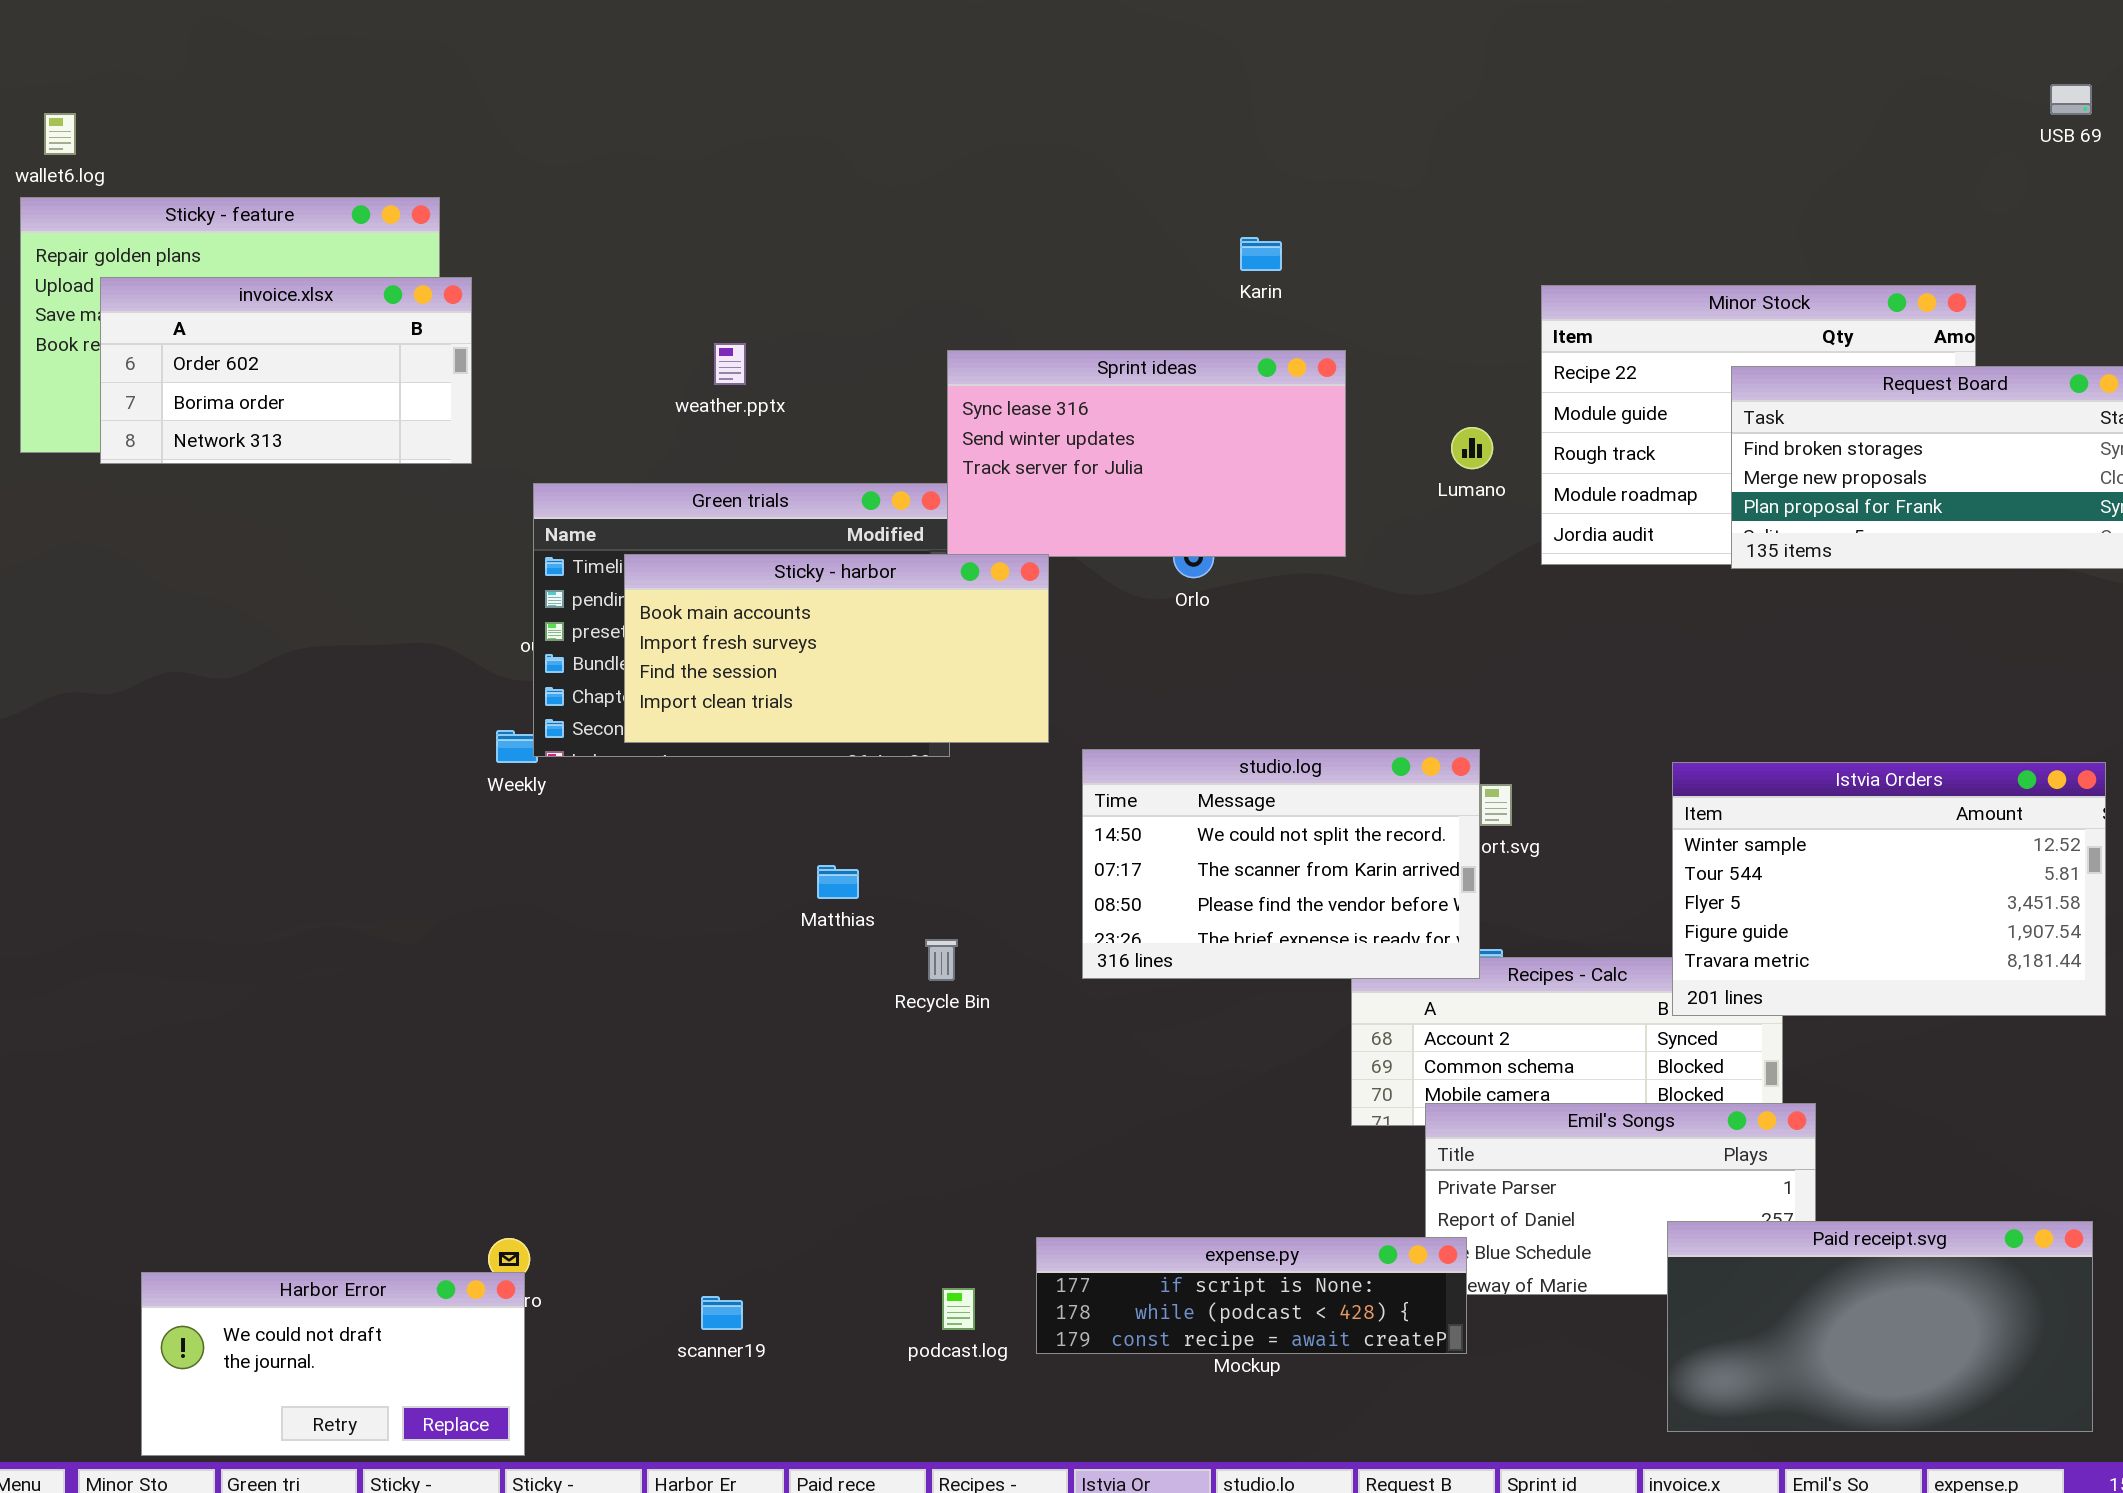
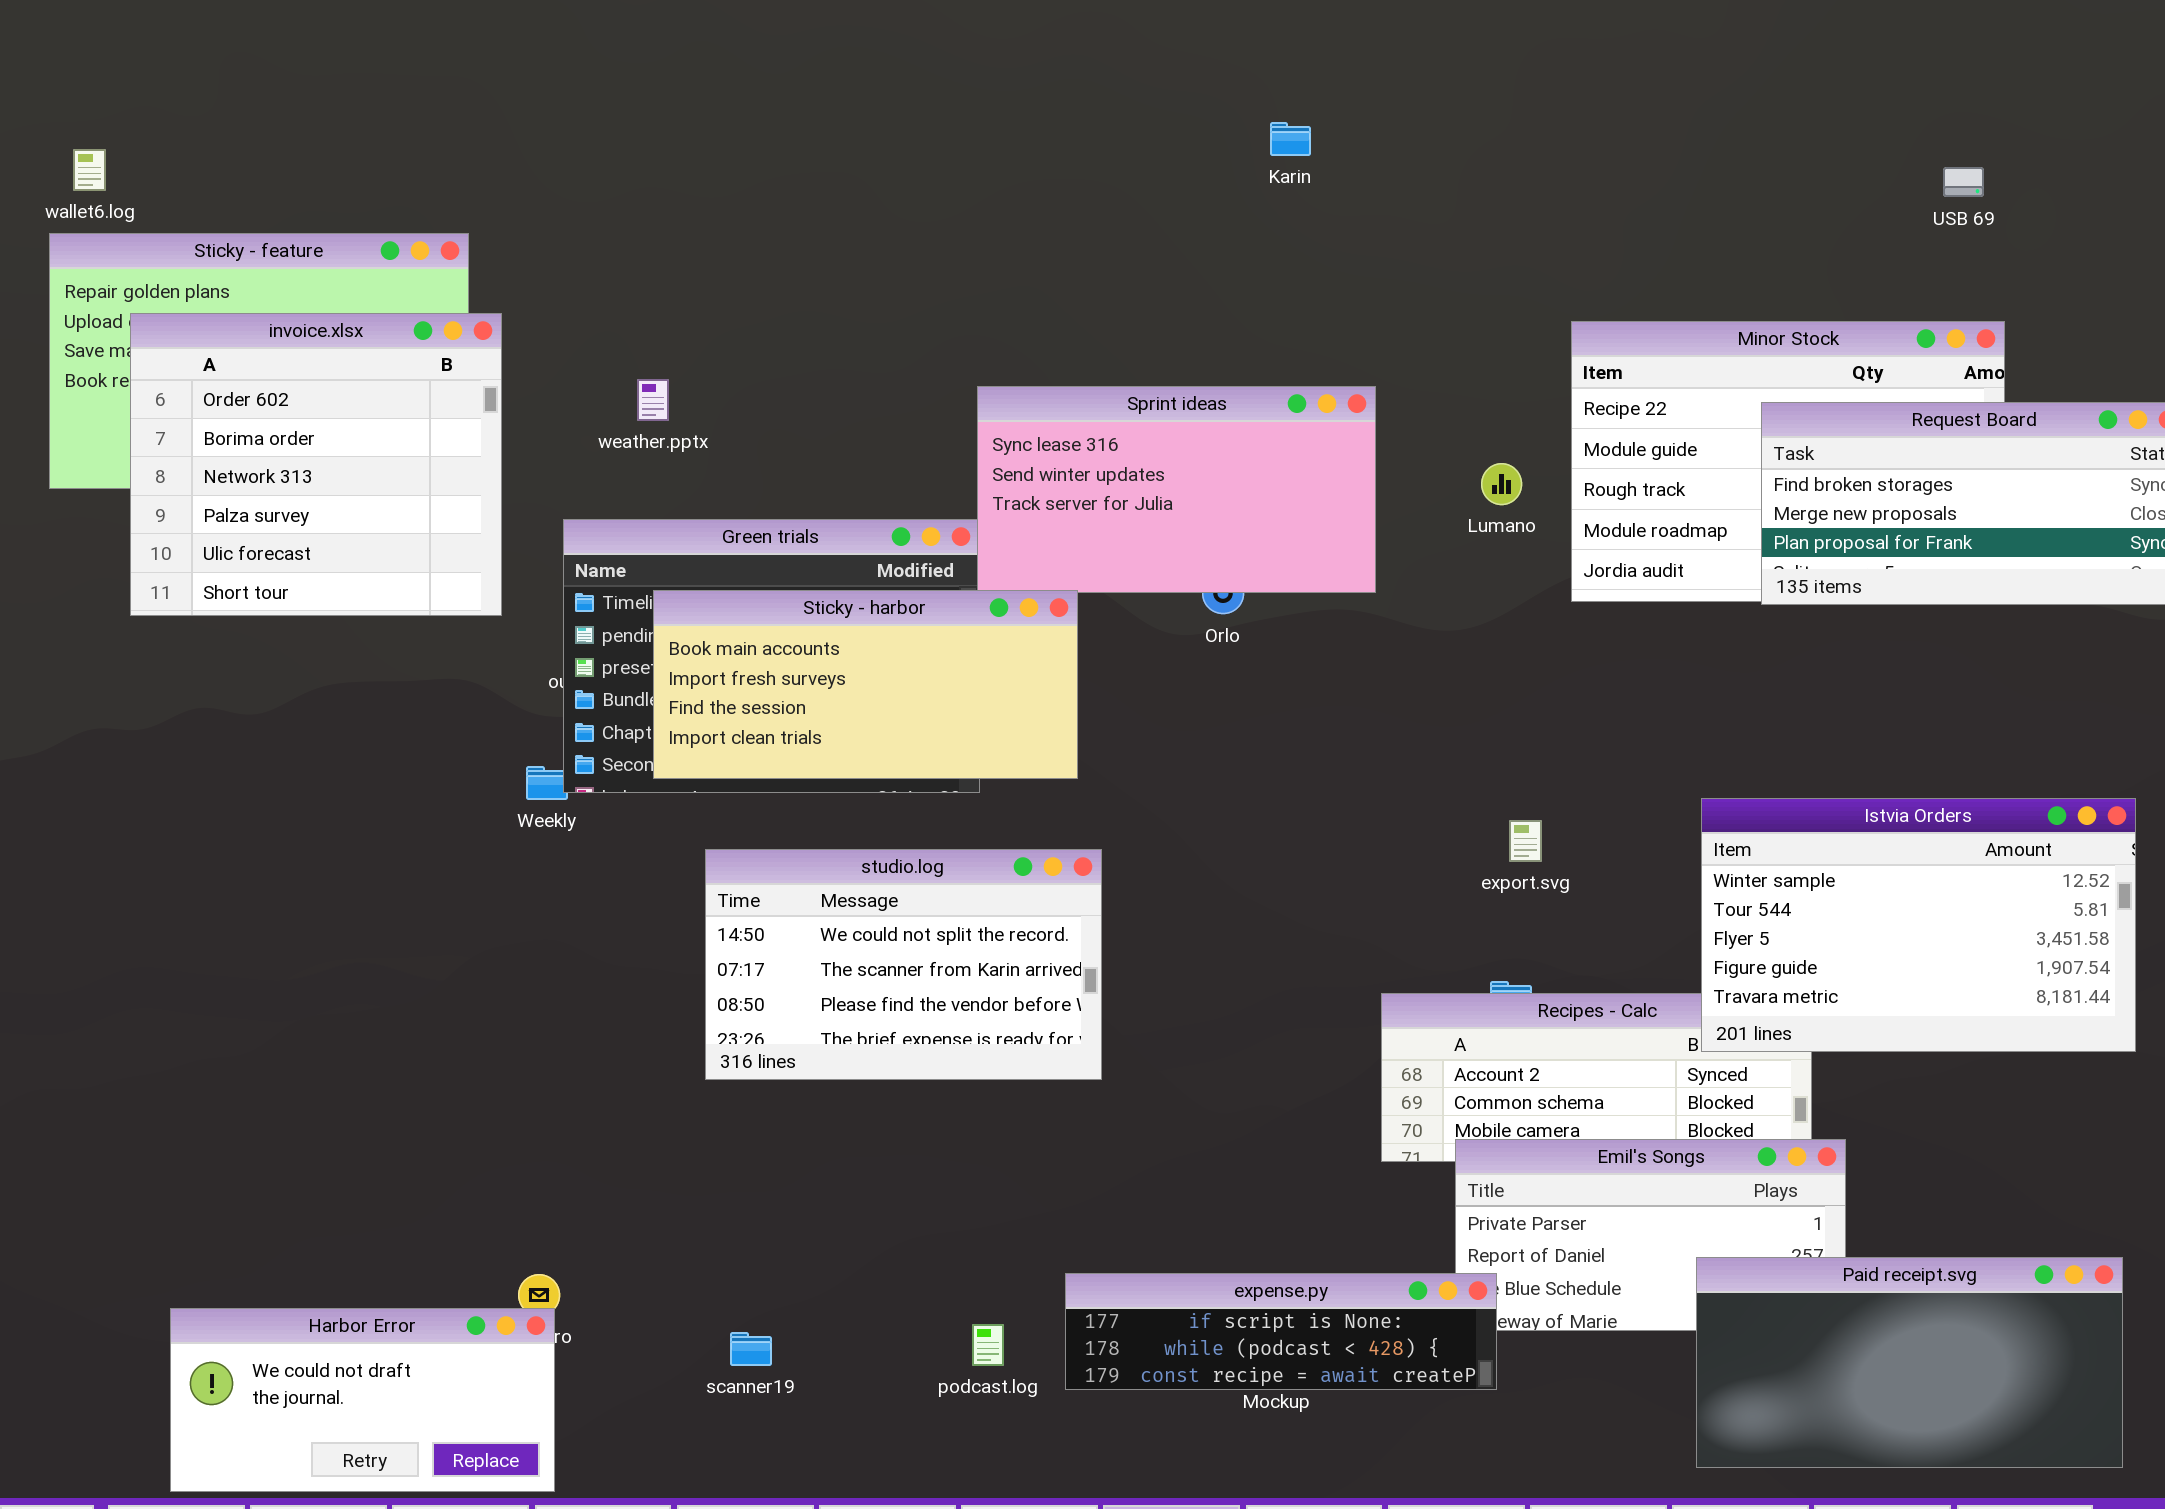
USB 69: [2050,84,2092,115] -> [1943,167,1984,197], moved
Karin: [1240,237,1282,271] -> [1270,122,1311,156], moved
invoice.xlsx: [100,277,472,464] -> [130,313,502,616], resized
weather.pptx: [714,343,746,385] -> [637,379,669,421], moved
studio.log: [1082,749,1480,979] -> [705,849,1102,1080], moved

